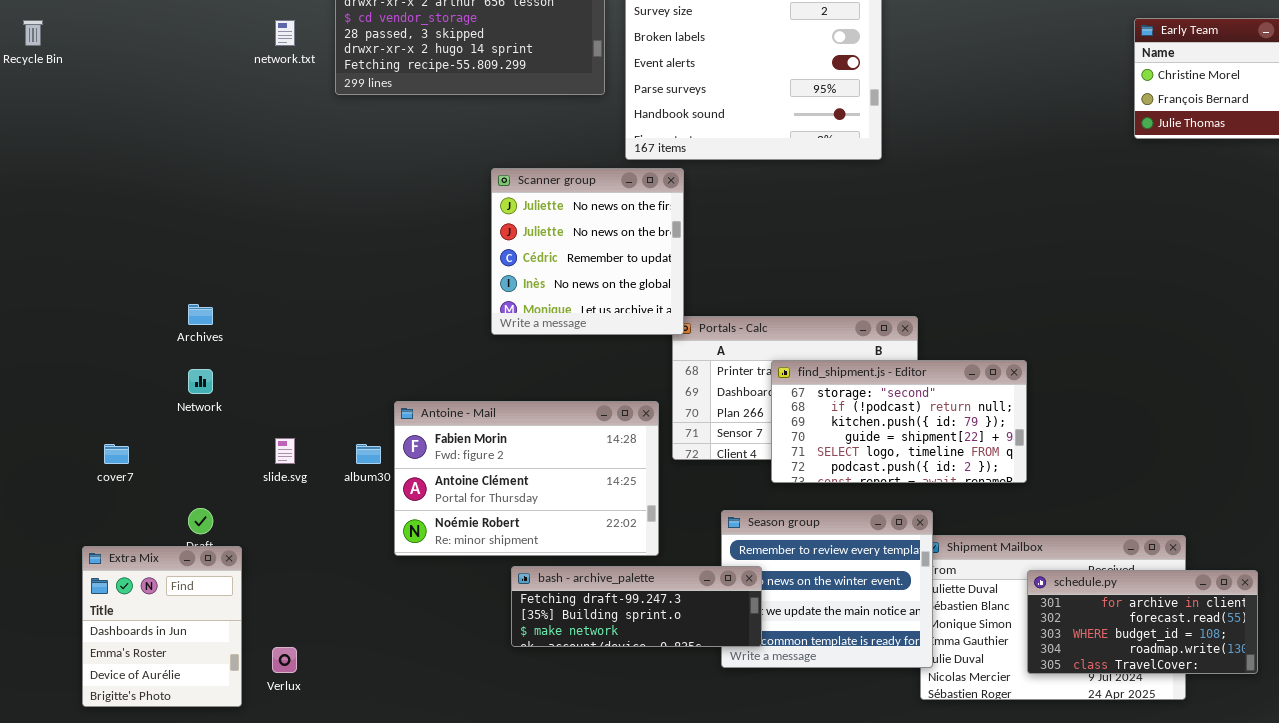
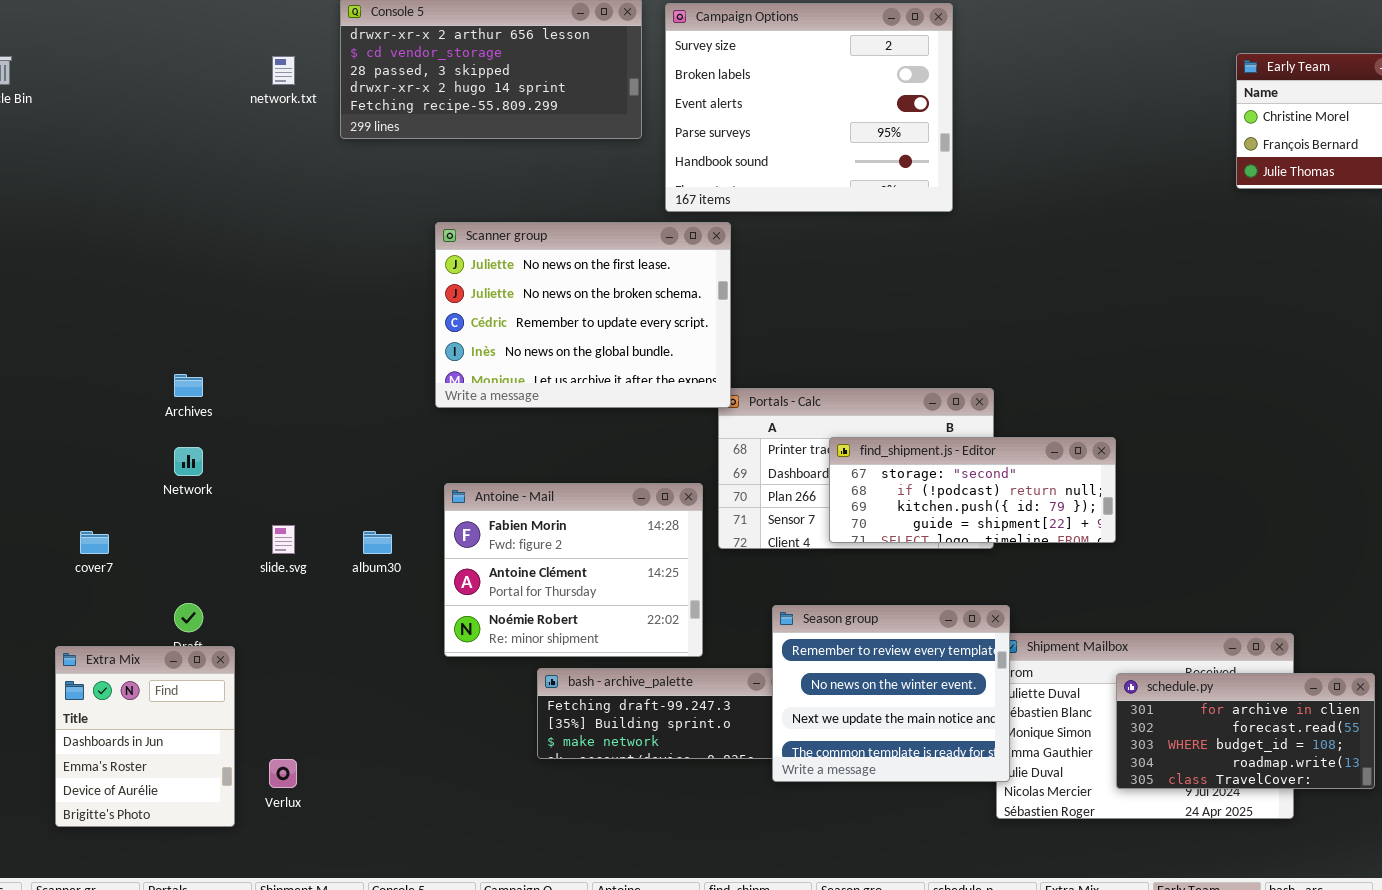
Scanner group: [491,168,684,335] -> [435,222,731,408], resized
find_shipment.js - Editor: [771,360,1027,483] -> [829,437,1116,543], resized
Antoine - Mail: [394,401,659,556] -> [444,483,703,657], resized
Season group: [721,510,933,668] -> [772,605,1010,782], raised

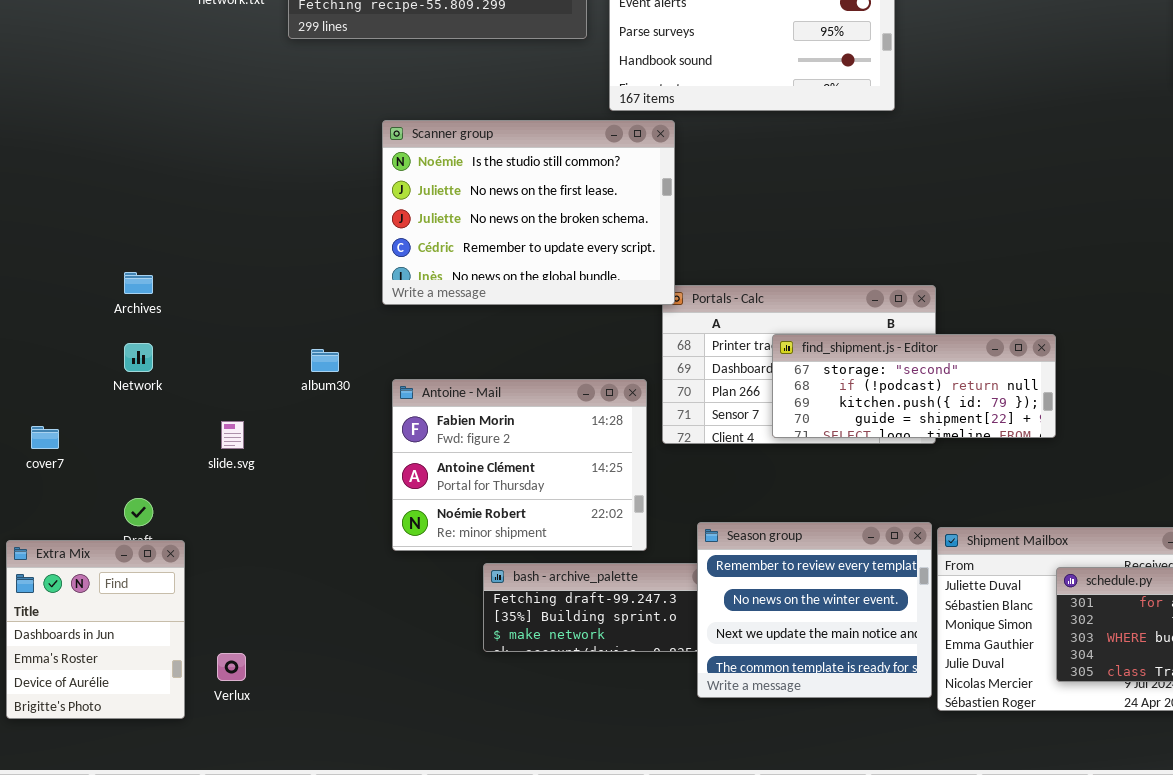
Scanner group: [435,222,731,408] -> [382,120,675,305], scrolled up 1 row
album30: [363,531,392,554] -> [311,349,339,372], moved
Season group: [772,605,1010,782] -> [697,522,932,698], moved

